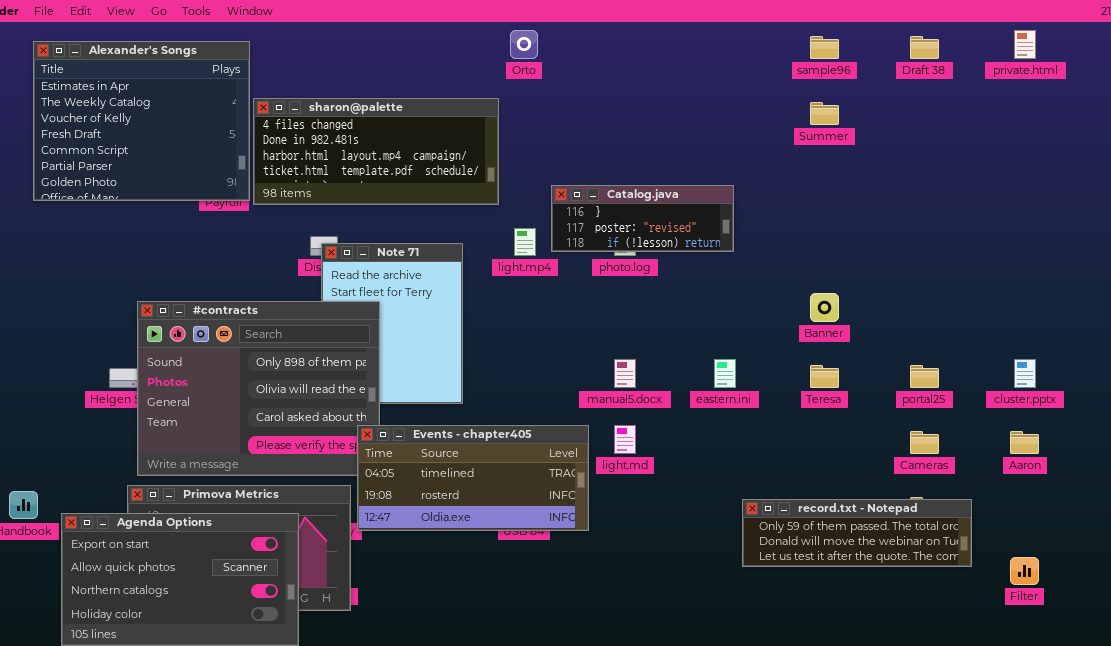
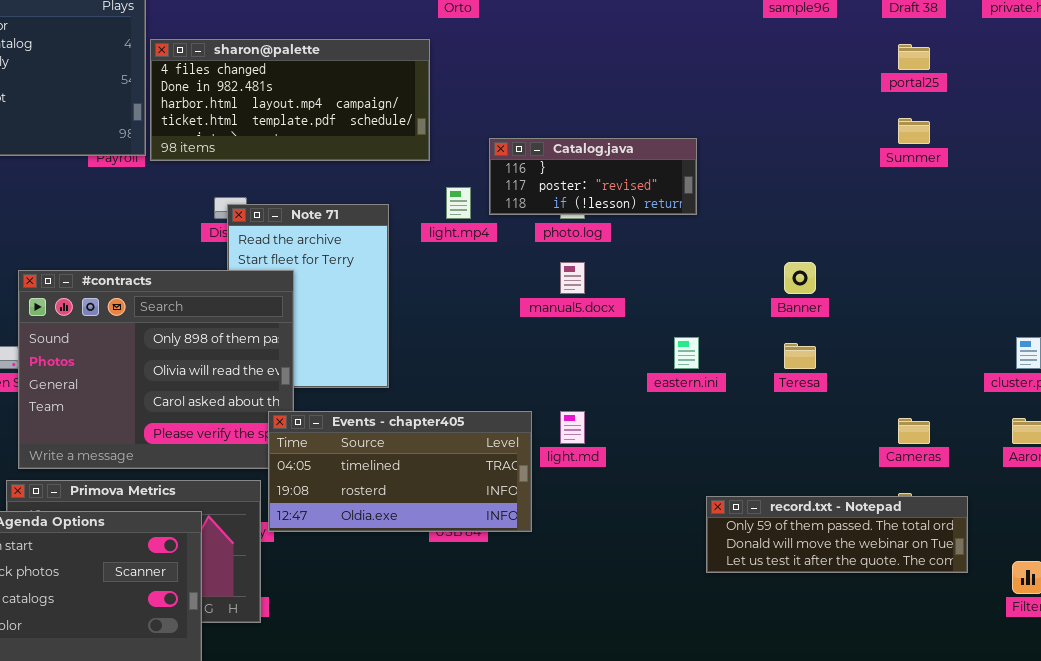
Summer: [810,102,839,125] -> [898,118,930,144], moved
manual5.docx: [614,359,636,388] -> [560,262,585,294], moved
portal25: [910,365,939,388] -> [898,44,930,70], moved

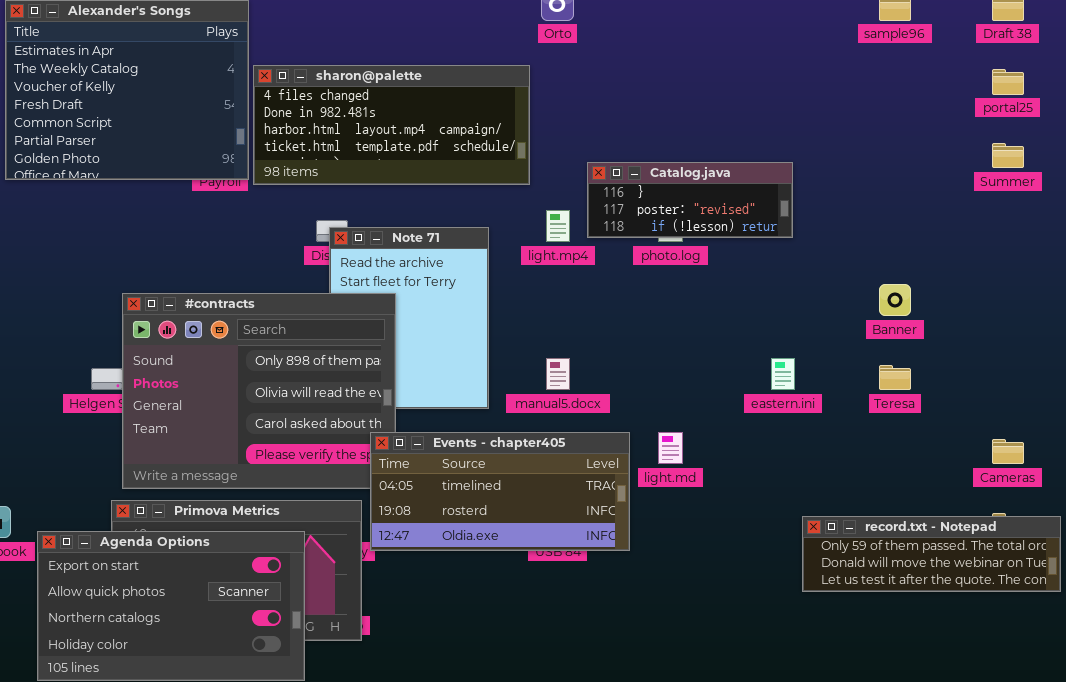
manual5.docx: [560,262,585,294] -> [546,358,570,390], moved

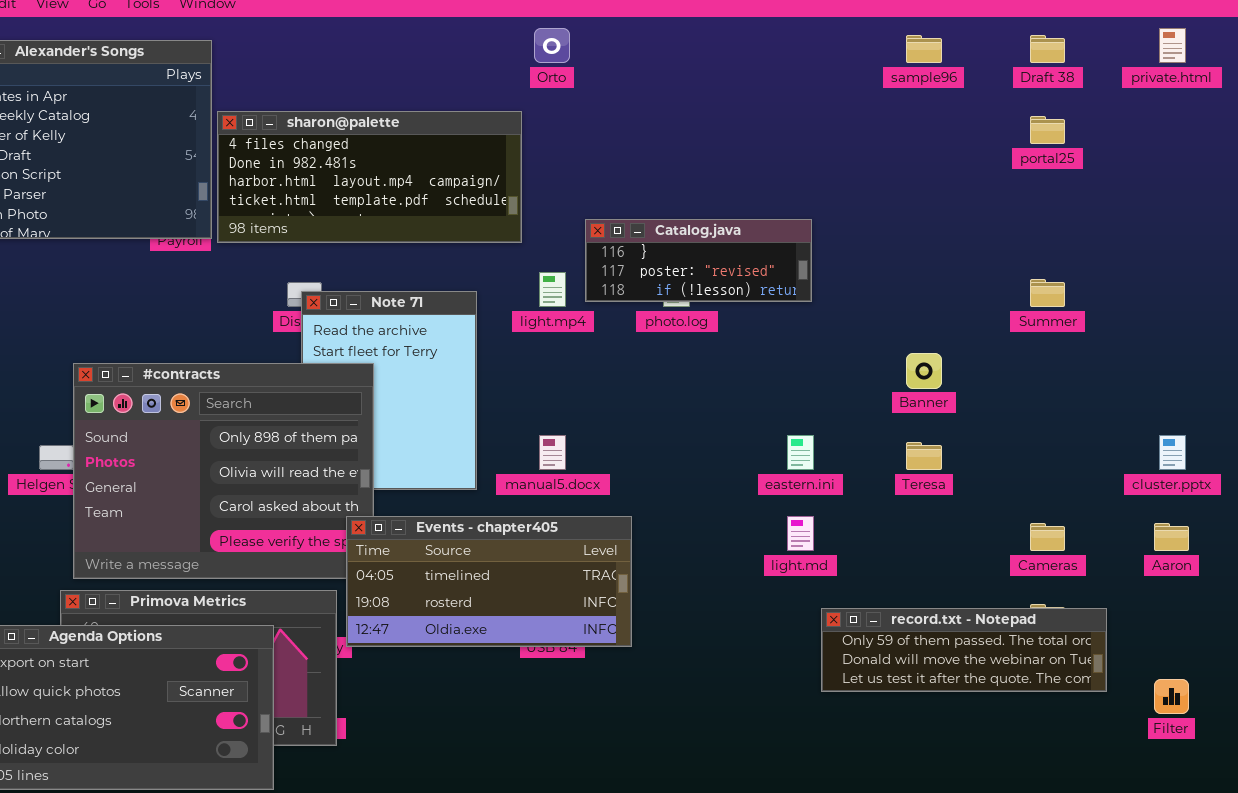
Summer: [992,143,1024,168] -> [1030,279,1065,307], moved
light.md: [658,432,683,464] -> [787,516,814,551], moved

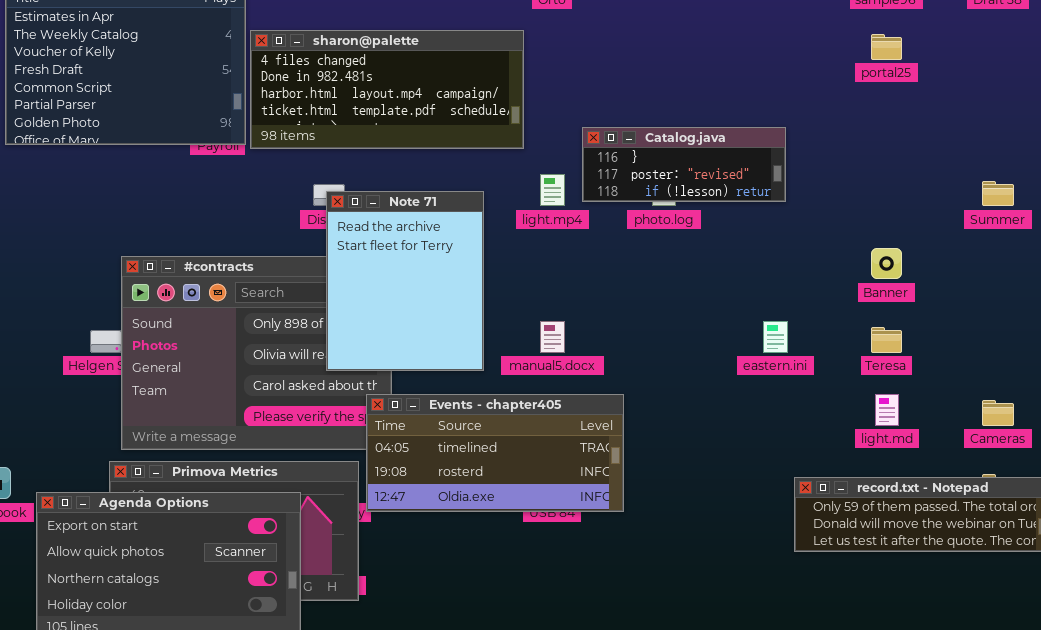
portal25: [1030,116,1065,144] -> [871,34,902,60], moved
Note 71: [301,291,477,490] -> [326,191,484,371], raised
light.md: [787,516,814,551] -> [875,394,899,426], moved

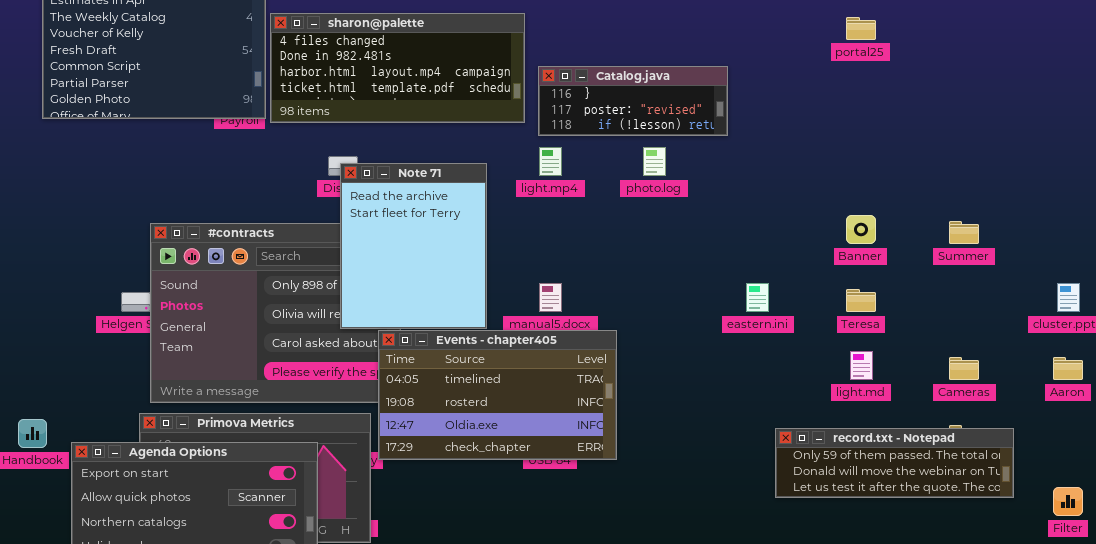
Catalog.java: [582,127,786,202] -> [538,66,728,136], moved
Summer: [982,181,1014,206] -> [949,221,979,244], moved
Events - chapter405: [366,394,624,512] -> [378,330,617,460], resized

